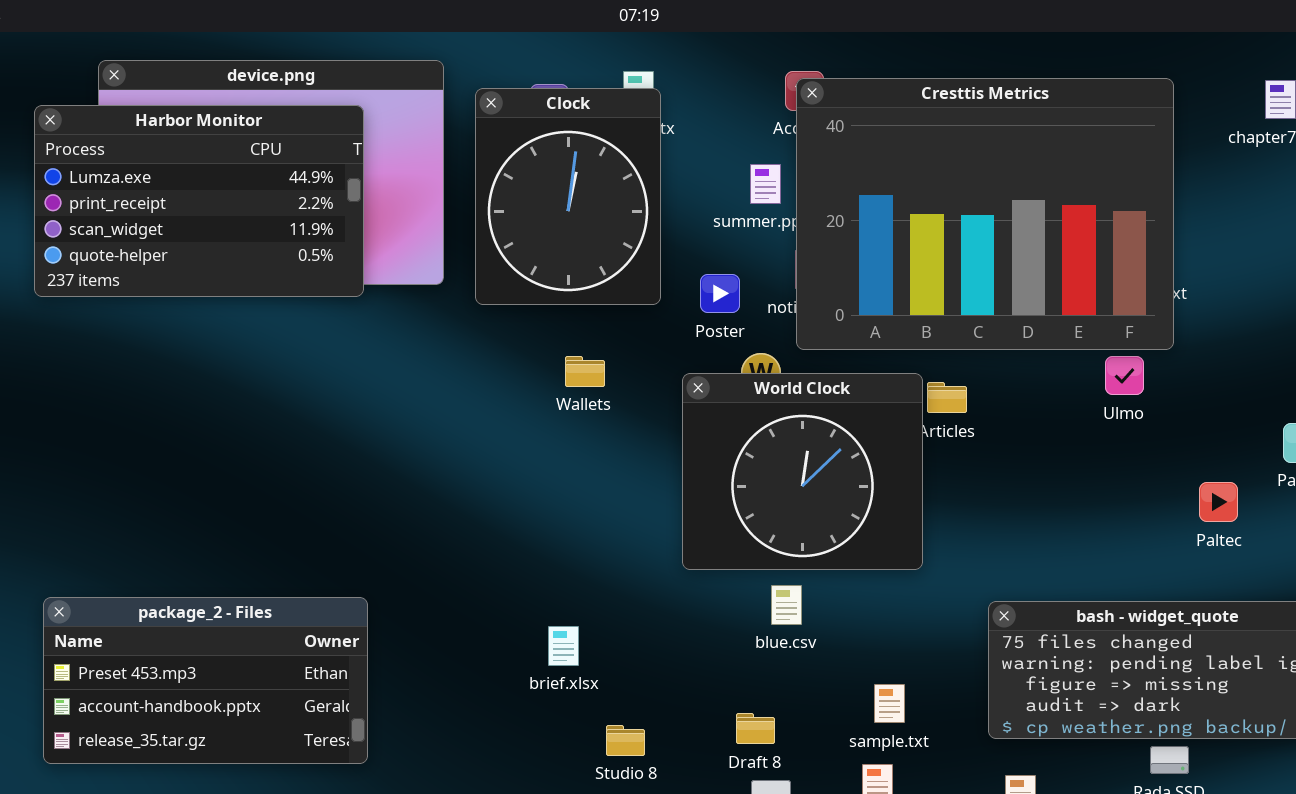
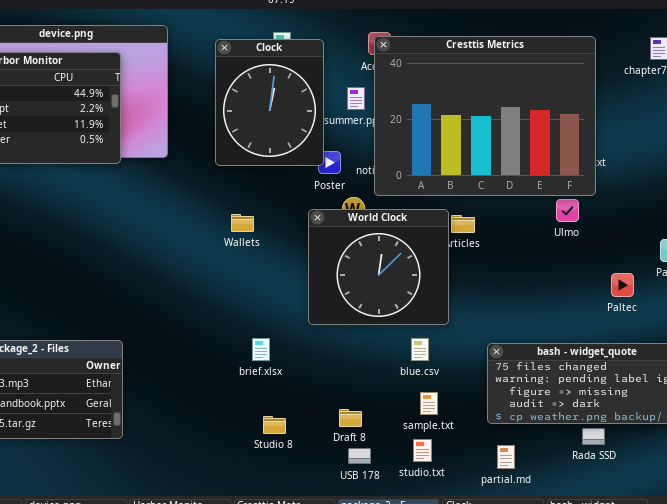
Clock: [475,88,661,305] -> [215,39,324,166], moved
Wallets: [565,356,605,387] -> [231,214,254,232], moved
blue.csv: [771,585,802,625] -> [411,338,429,361], moved
brief.xlsx: [548,626,579,666] -> [252,338,270,361], moved

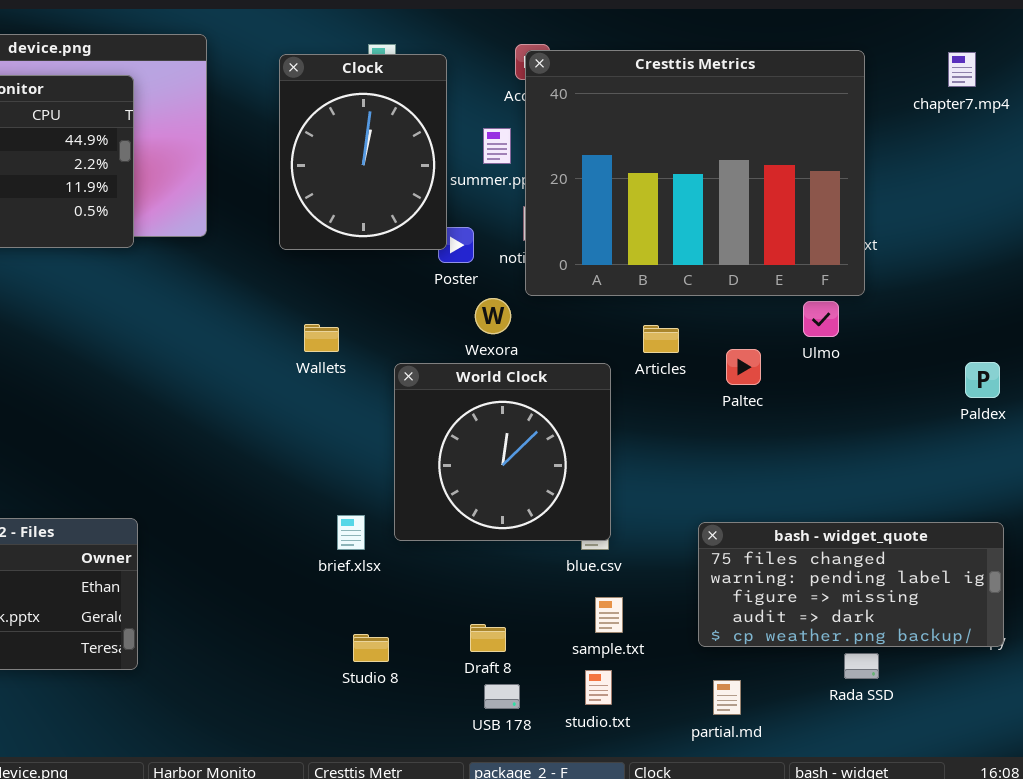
World Clock: [308,209,449,325] -> [394,363,611,541], moved
Paltec: [611,273,634,297] -> [726,349,761,385], moved

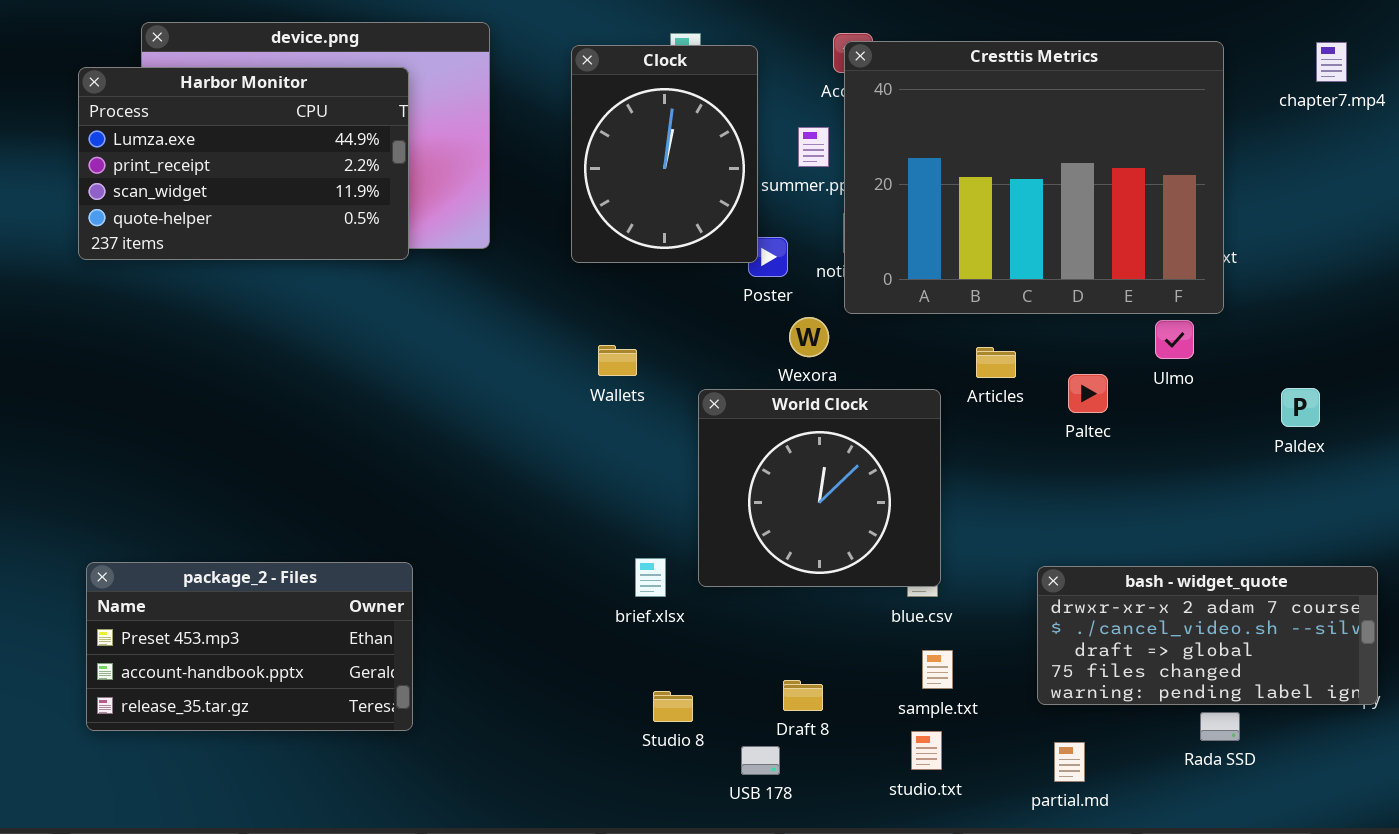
Paldex: [965,362,1000,398] -> [1281,388,1320,427], moved
bash - widget_quote: [698,522,1004,647] -> [1037,566,1378,705], scrolled up 3 rows
USB 178: [484,684,520,709] -> [741,746,780,775], moved

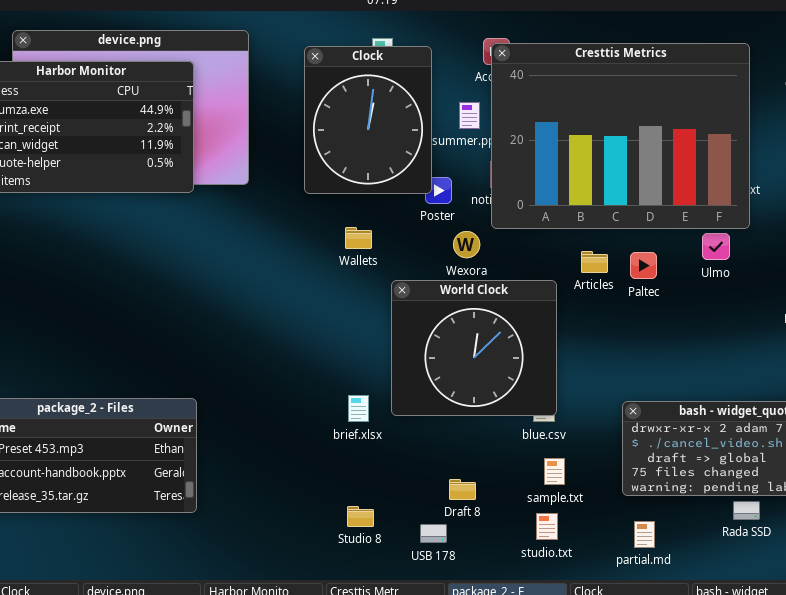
Wallets: [598,345,637,376] -> [345,227,372,249], moved
Paltec: [1068,374,1108,413] -> [630,252,657,279], moved
Studio 8: [653,691,693,722] -> [347,506,374,527], moved

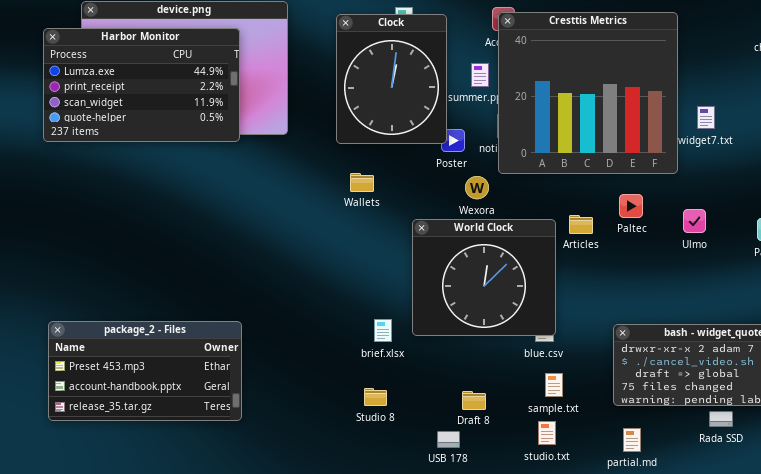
Cresttis Metrics: [491,43,750,229] -> [498,12,678,174], resized
Wallets: [345,227,372,249] -> [350,173,374,192], moved
Ulmo: [702,233,730,260] -> [683,209,706,233], moved
Articles: [581,251,608,273] -> [569,215,593,234], moved
Studio 8: [347,506,374,527] -> [364,388,387,406], moved

